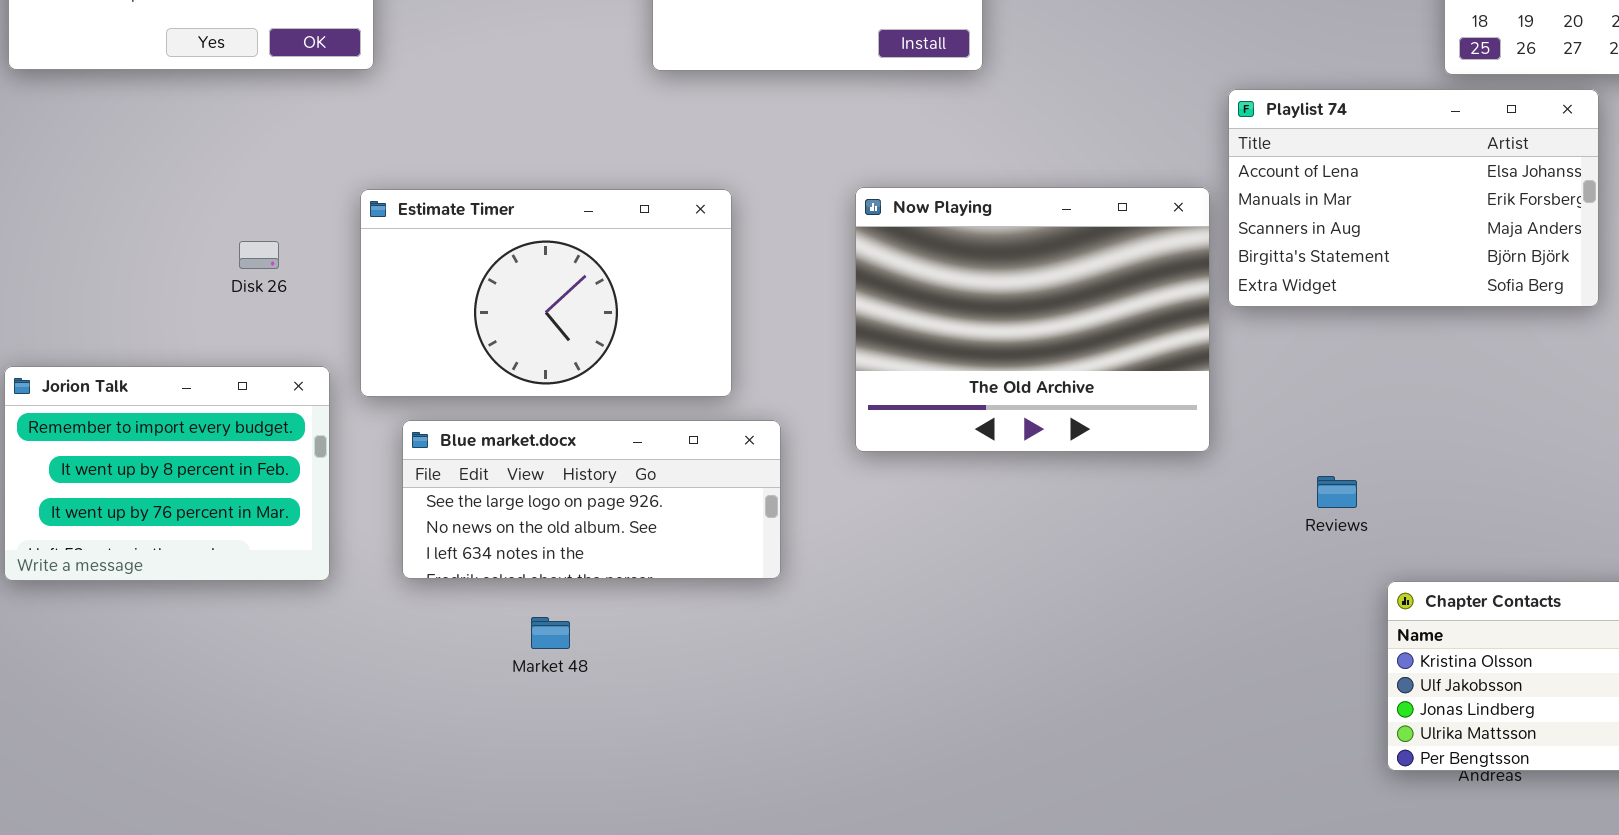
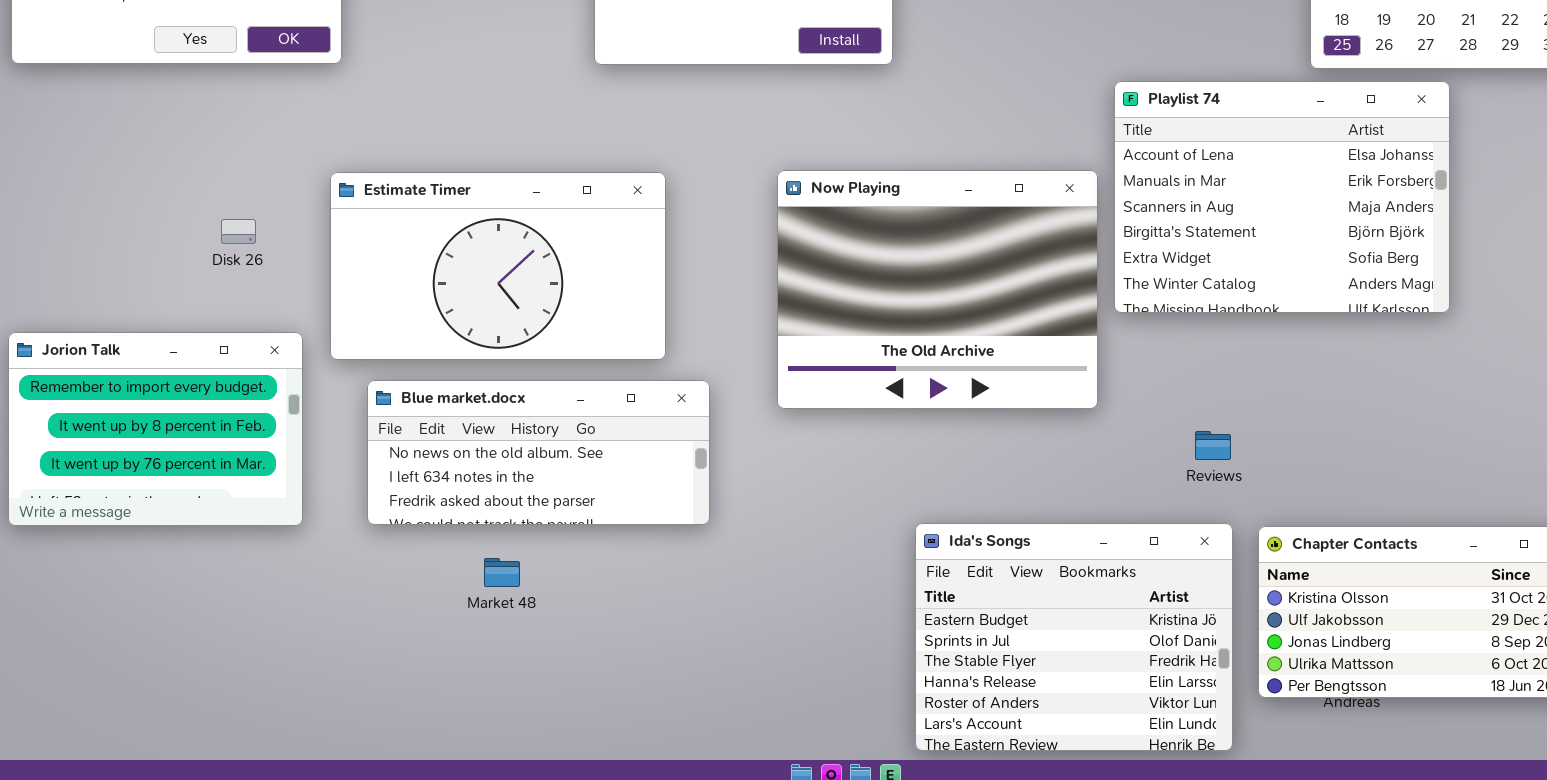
Playlist 74: [1228,89,1599,307] -> [1114,81,1450,313], resized
Blue market.docx: [402,420,781,579] -> [367,380,710,525], scrolled down 1 row
Ida's Songs: none -> [915,523,1233,751], opened

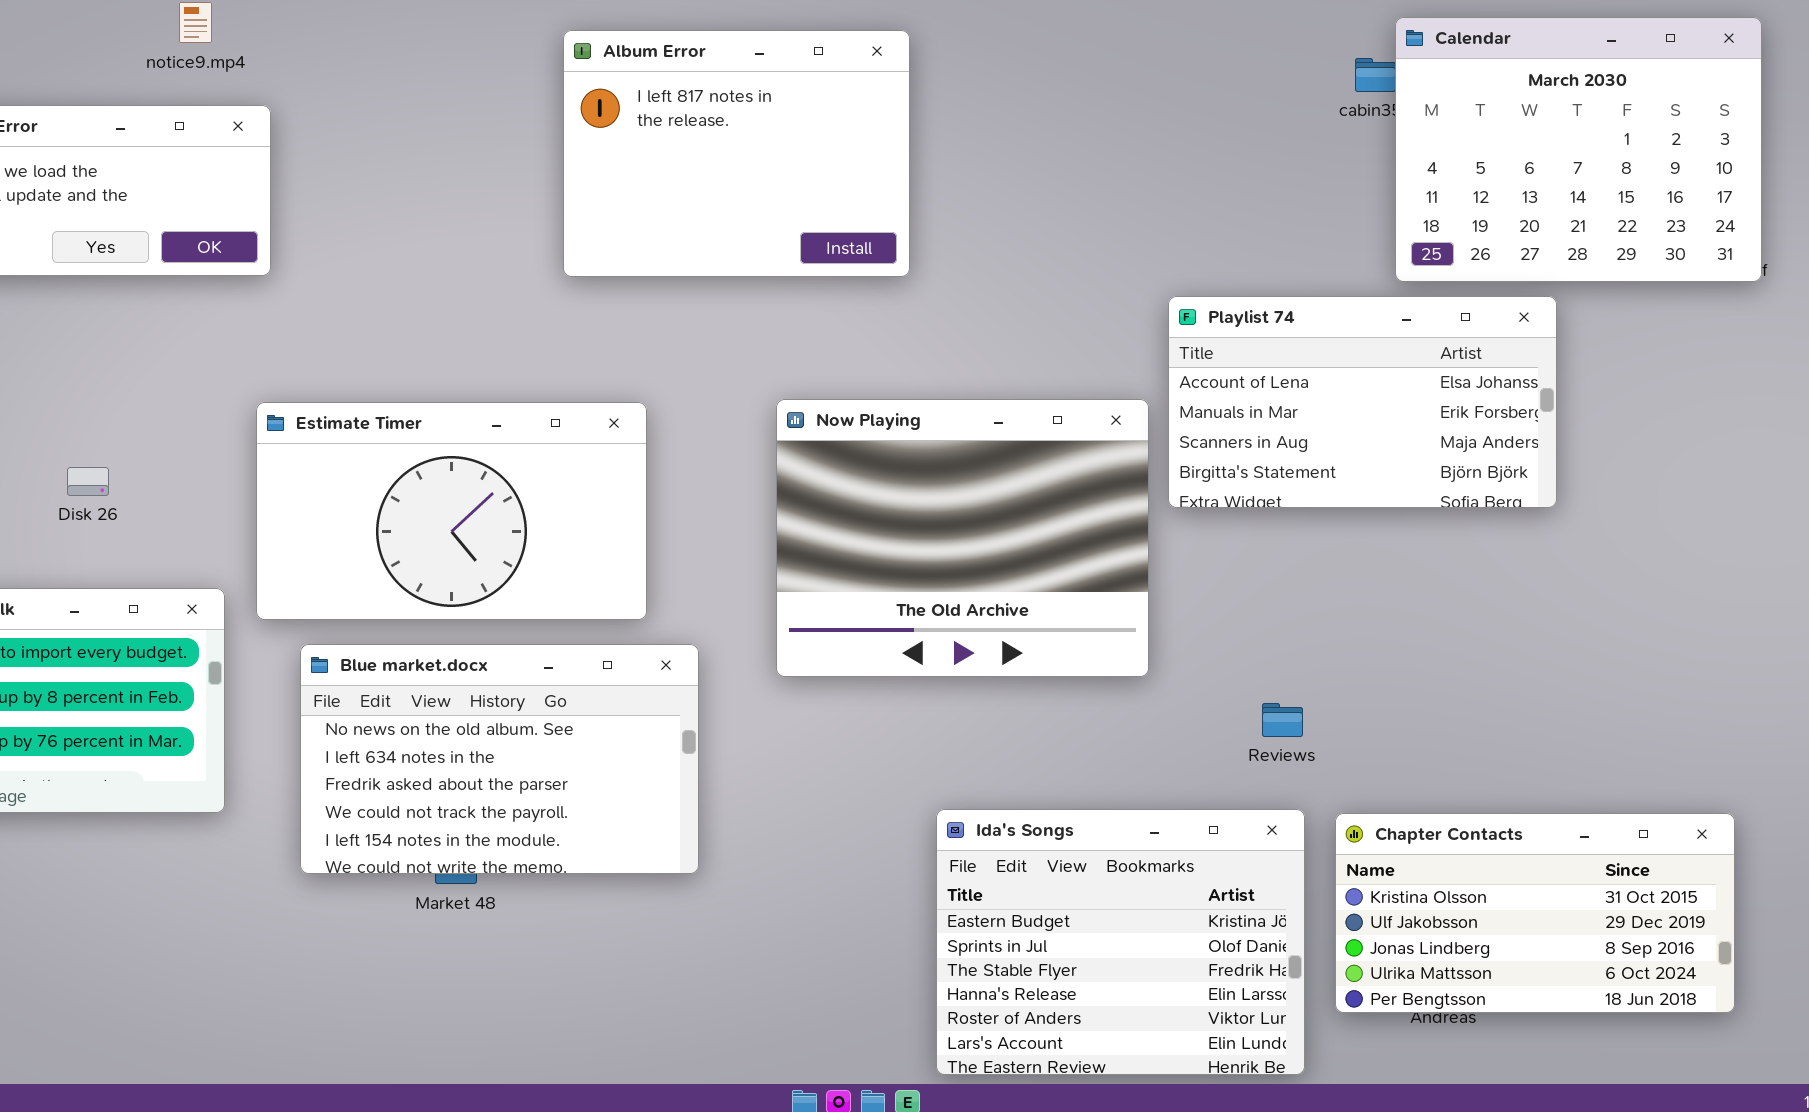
Playlist 74: [1114,81,1450,313] -> [1168,296,1557,508], resized
Disk 26: [221,219,256,244] -> [67,467,109,496], moved
Blue market.docx: [367,380,710,525] -> [300,644,699,874], resized

